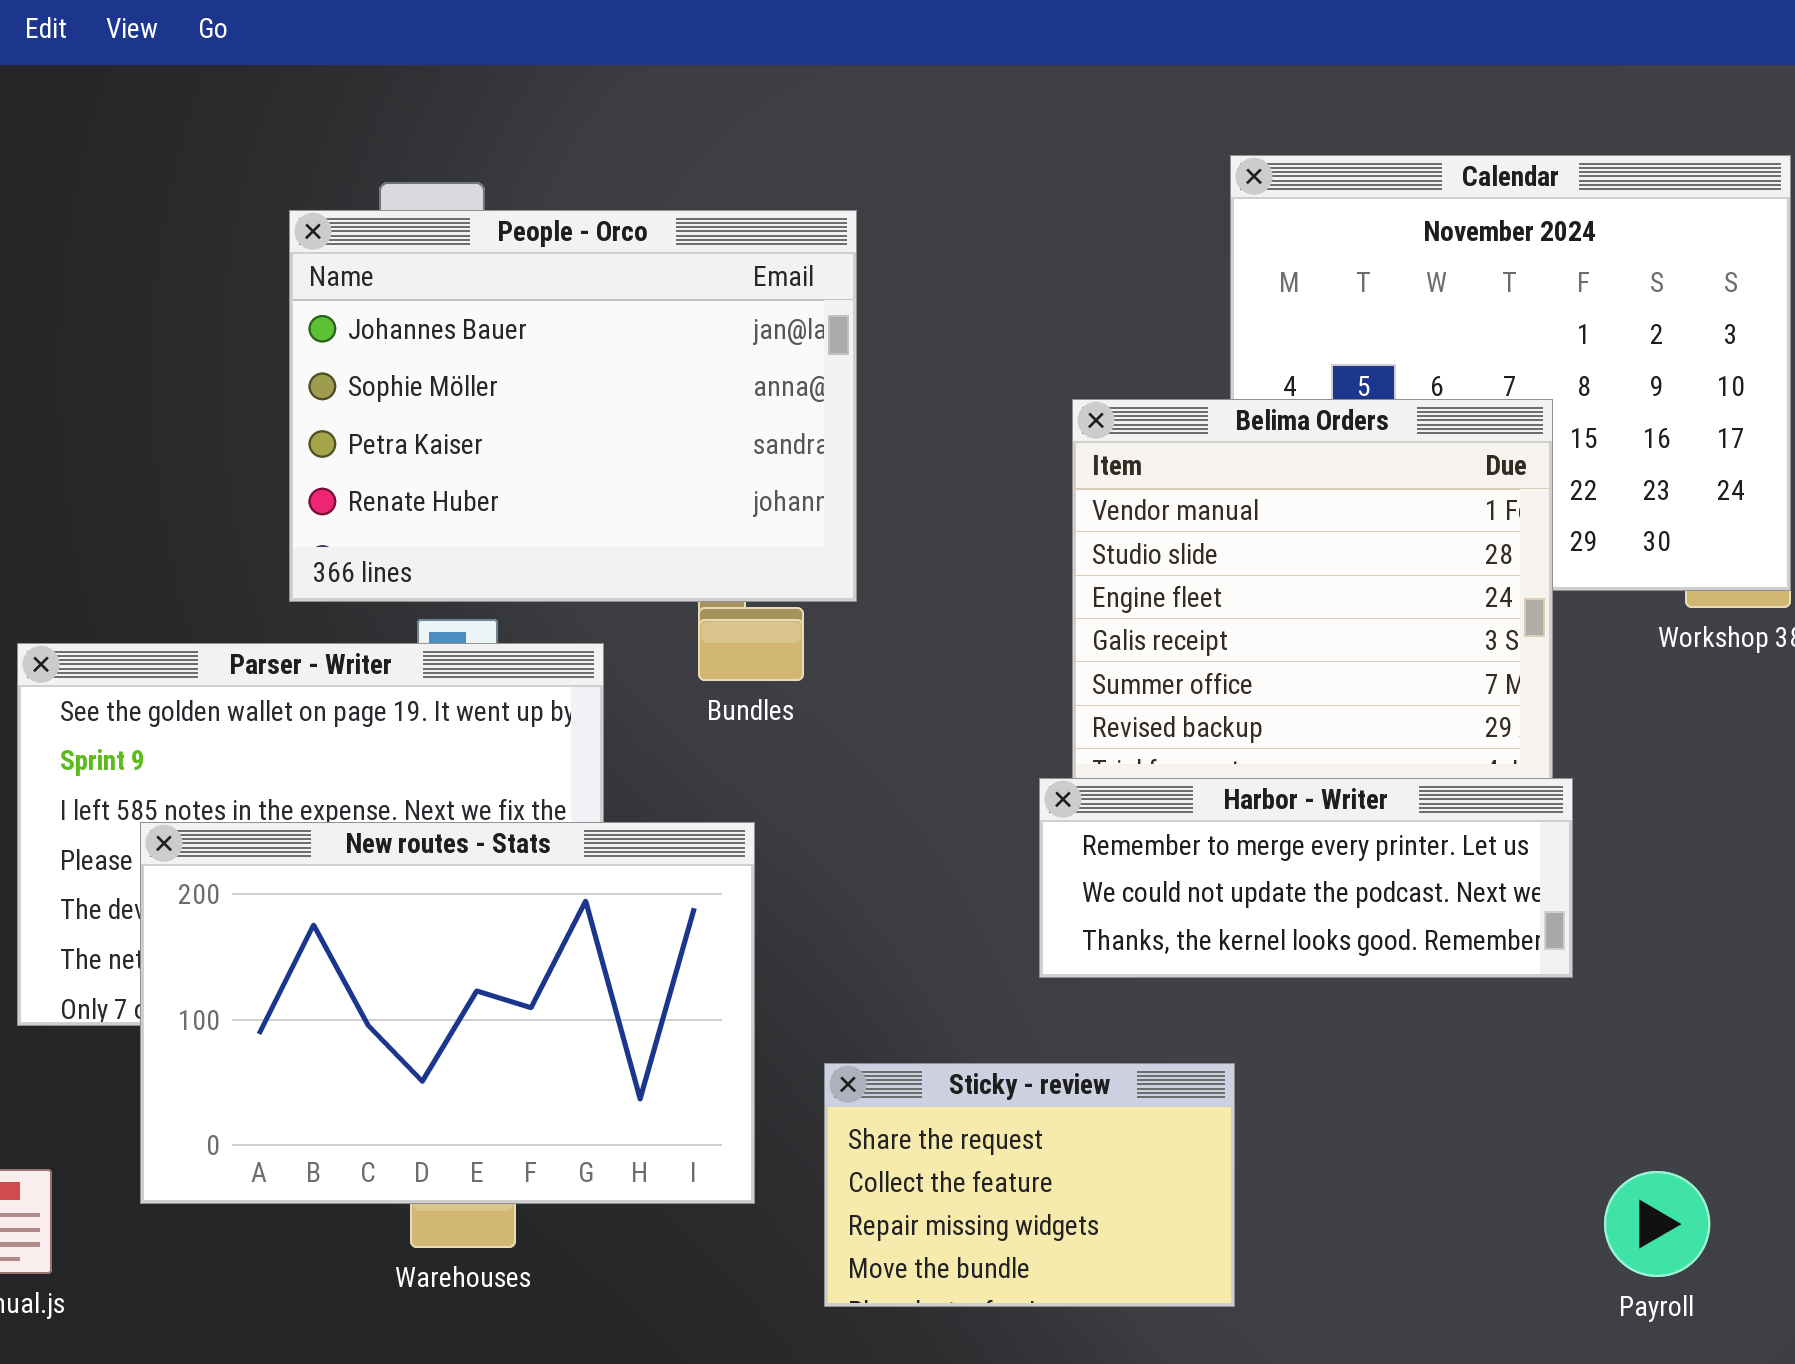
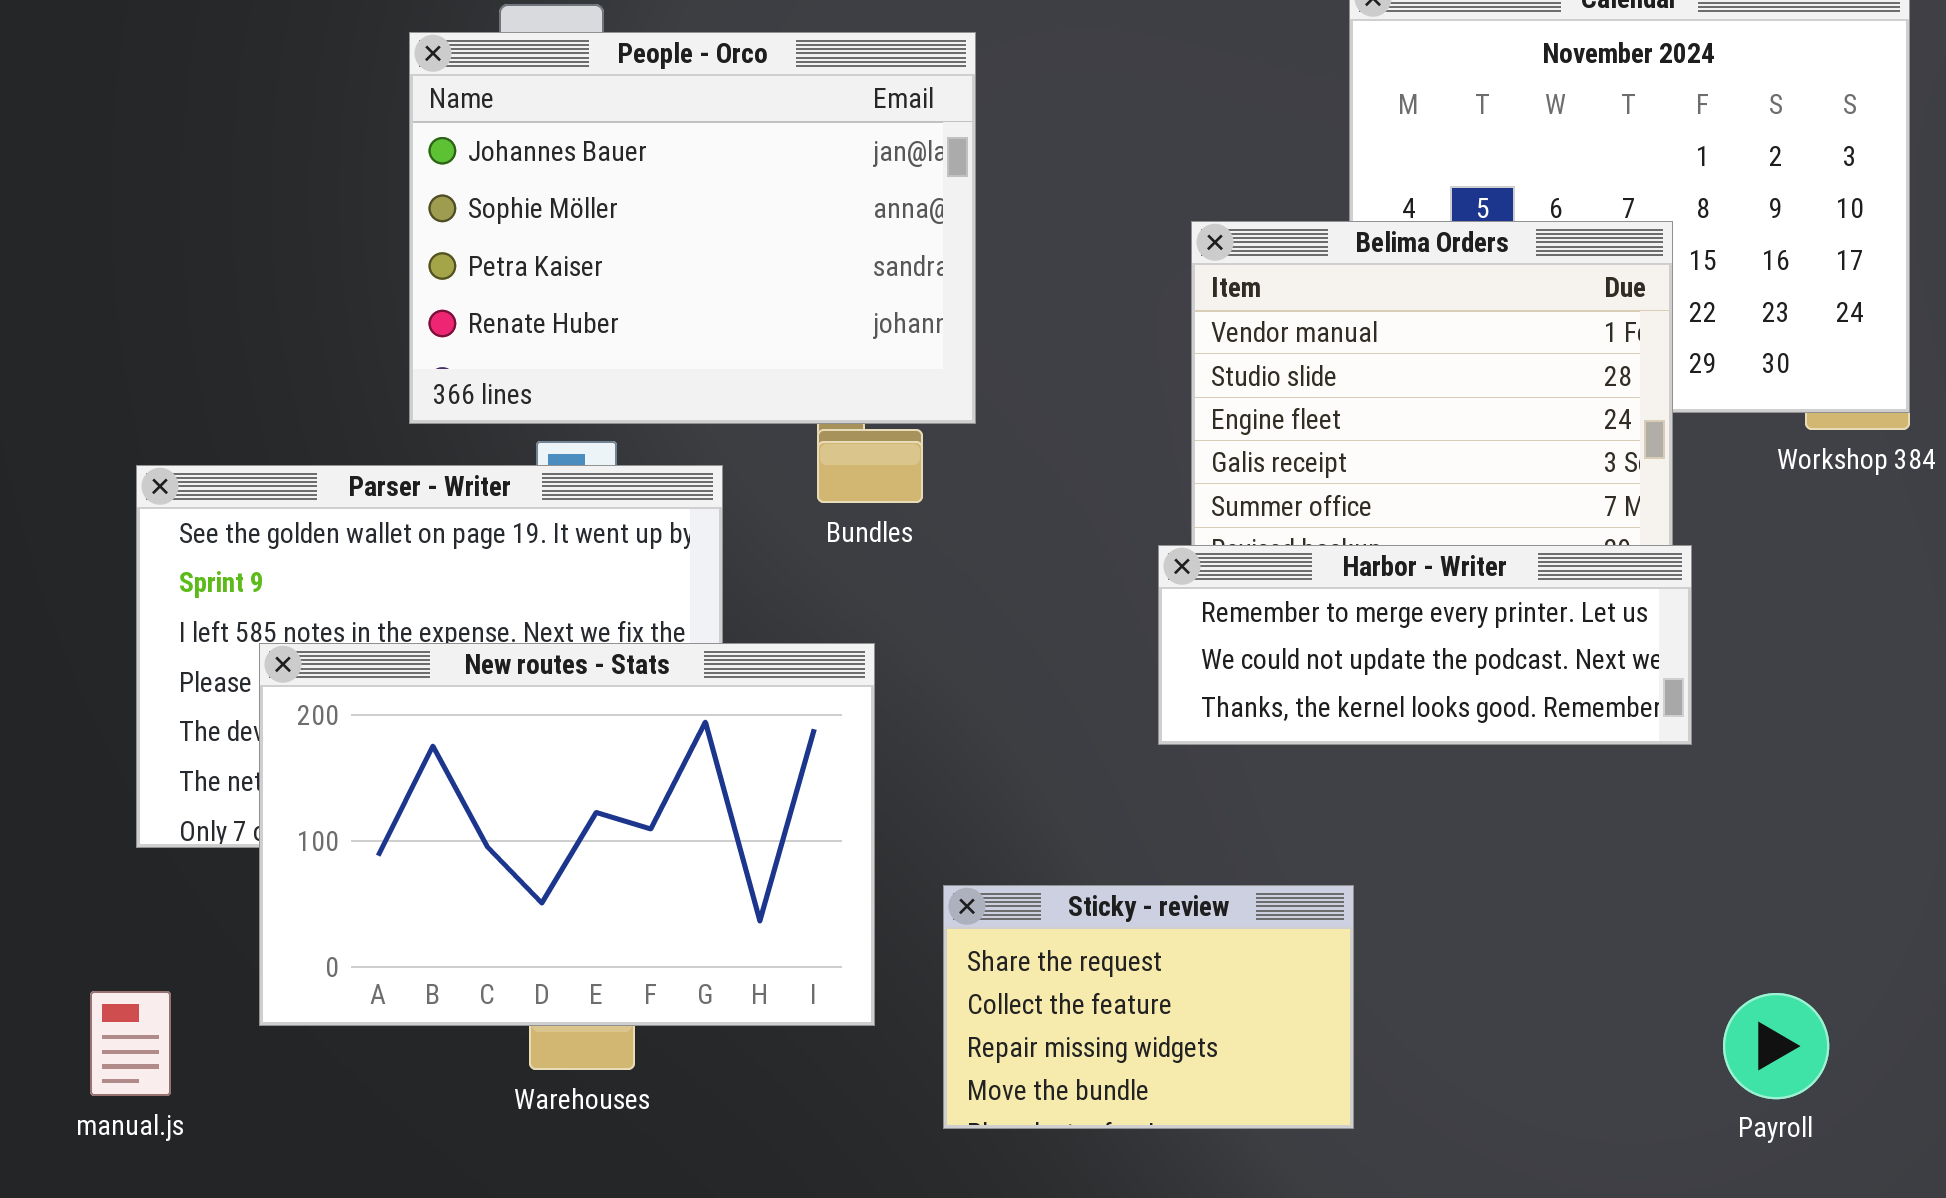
Harbor - Writer: [1039,778,1573,978] -> [1158,545,1692,745], moved

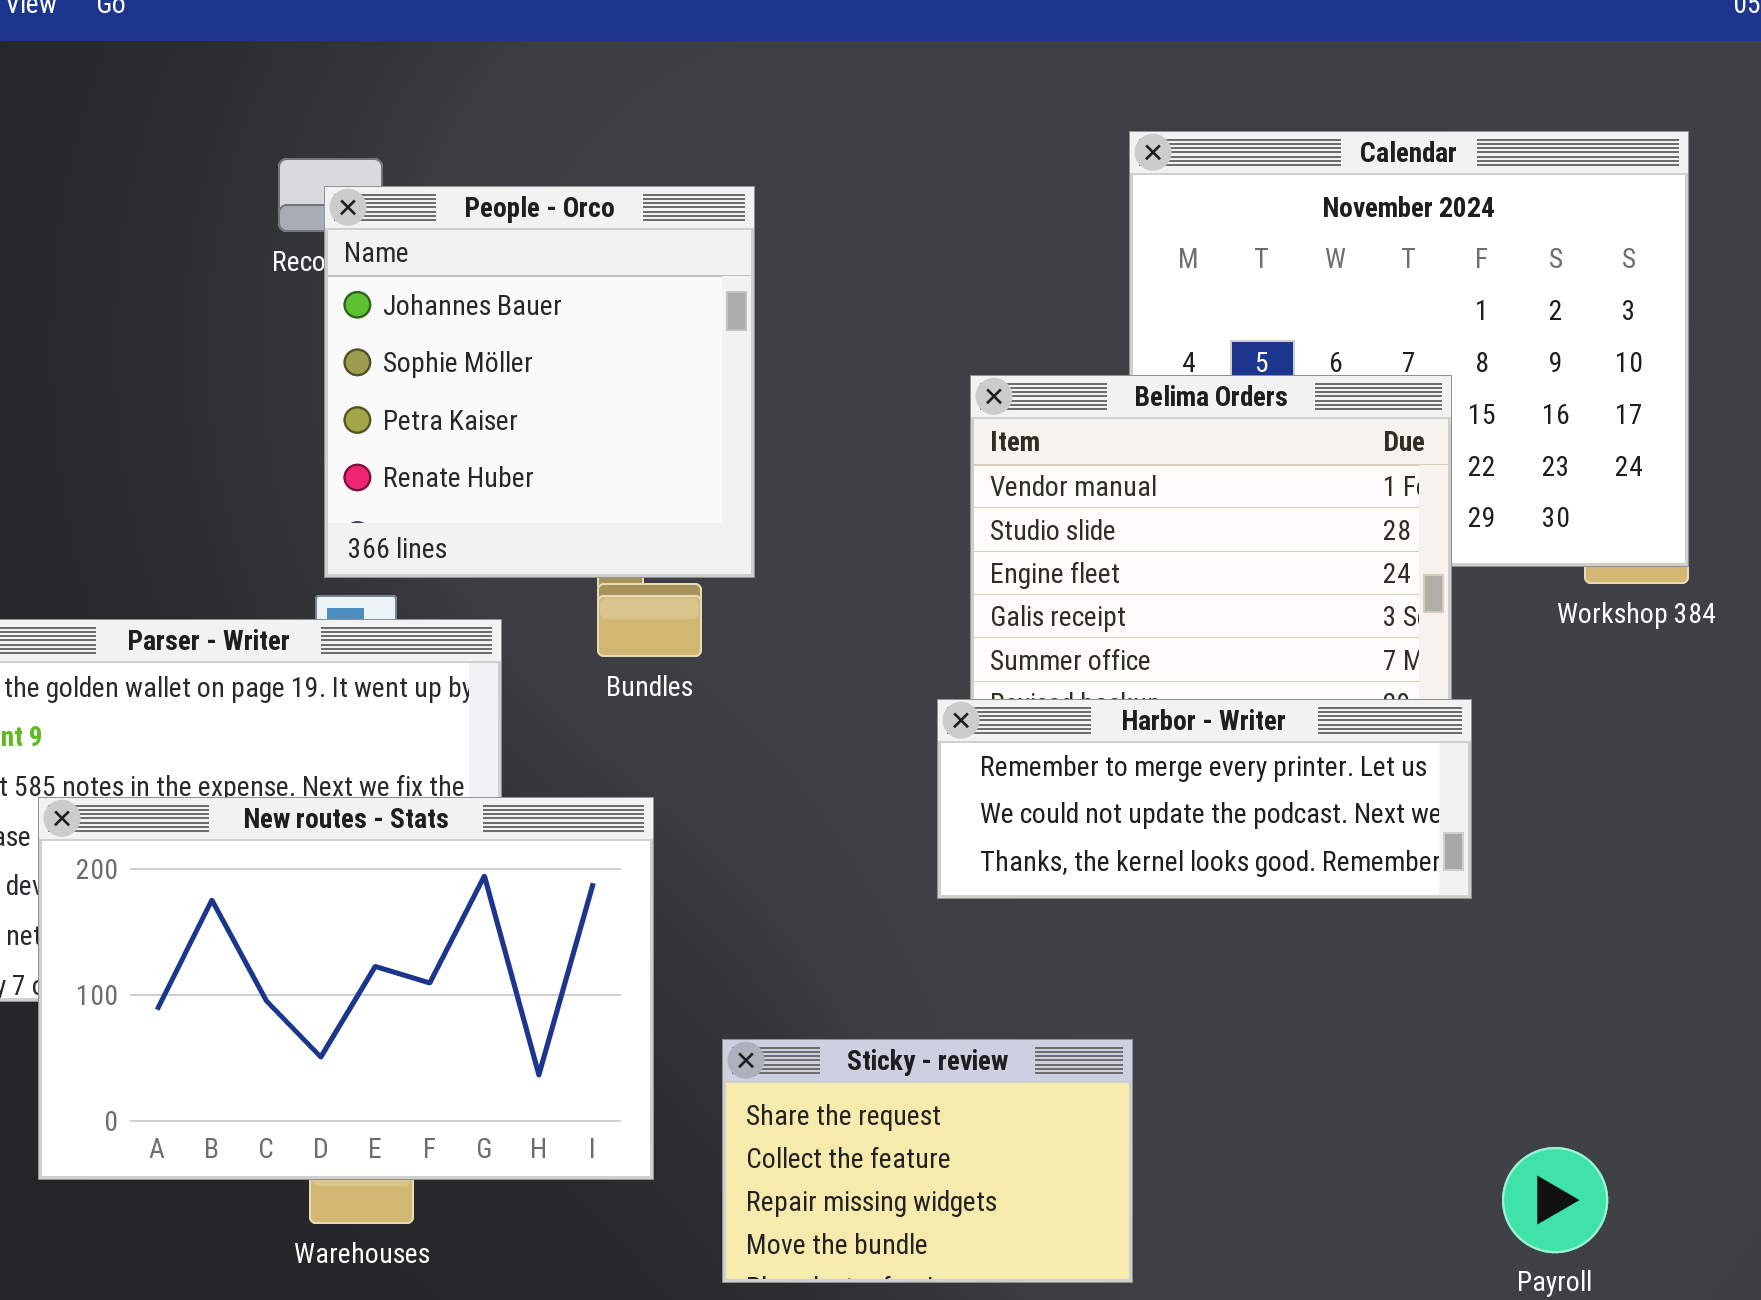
People - Orco: [409,32,976,424] -> [324,186,755,578], resized

